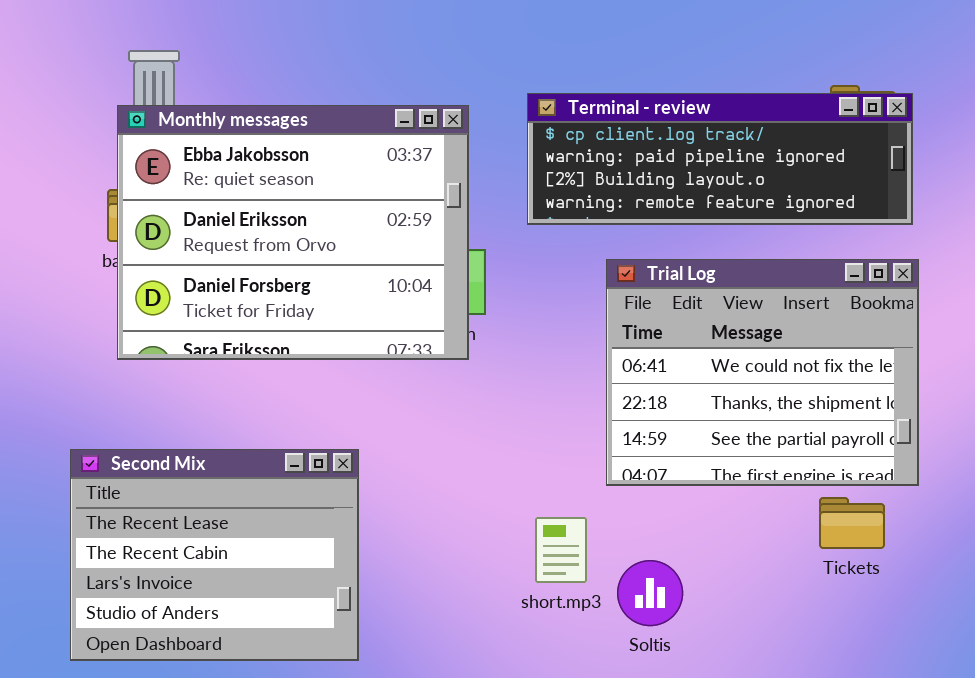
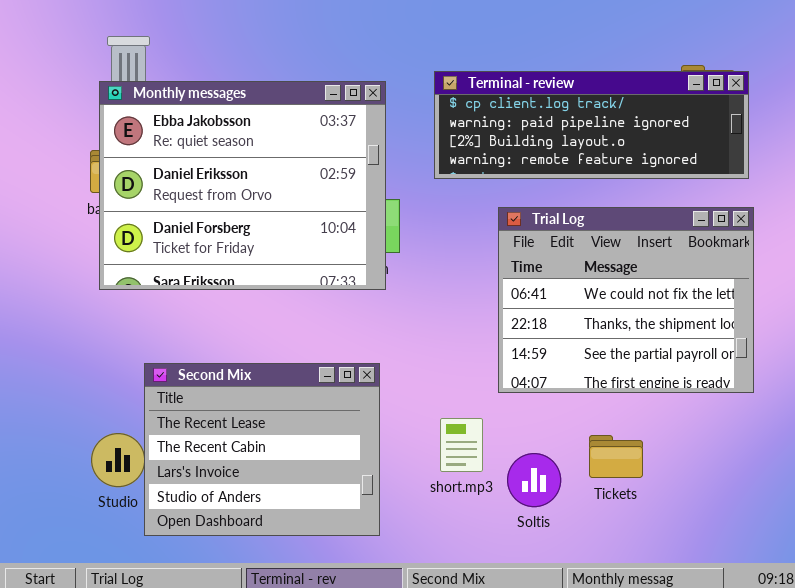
Second Mix: [70,449,359,661] -> [144,363,380,536], moved
Tickets: [819,497,885,549] -> [589,435,643,478], moved

